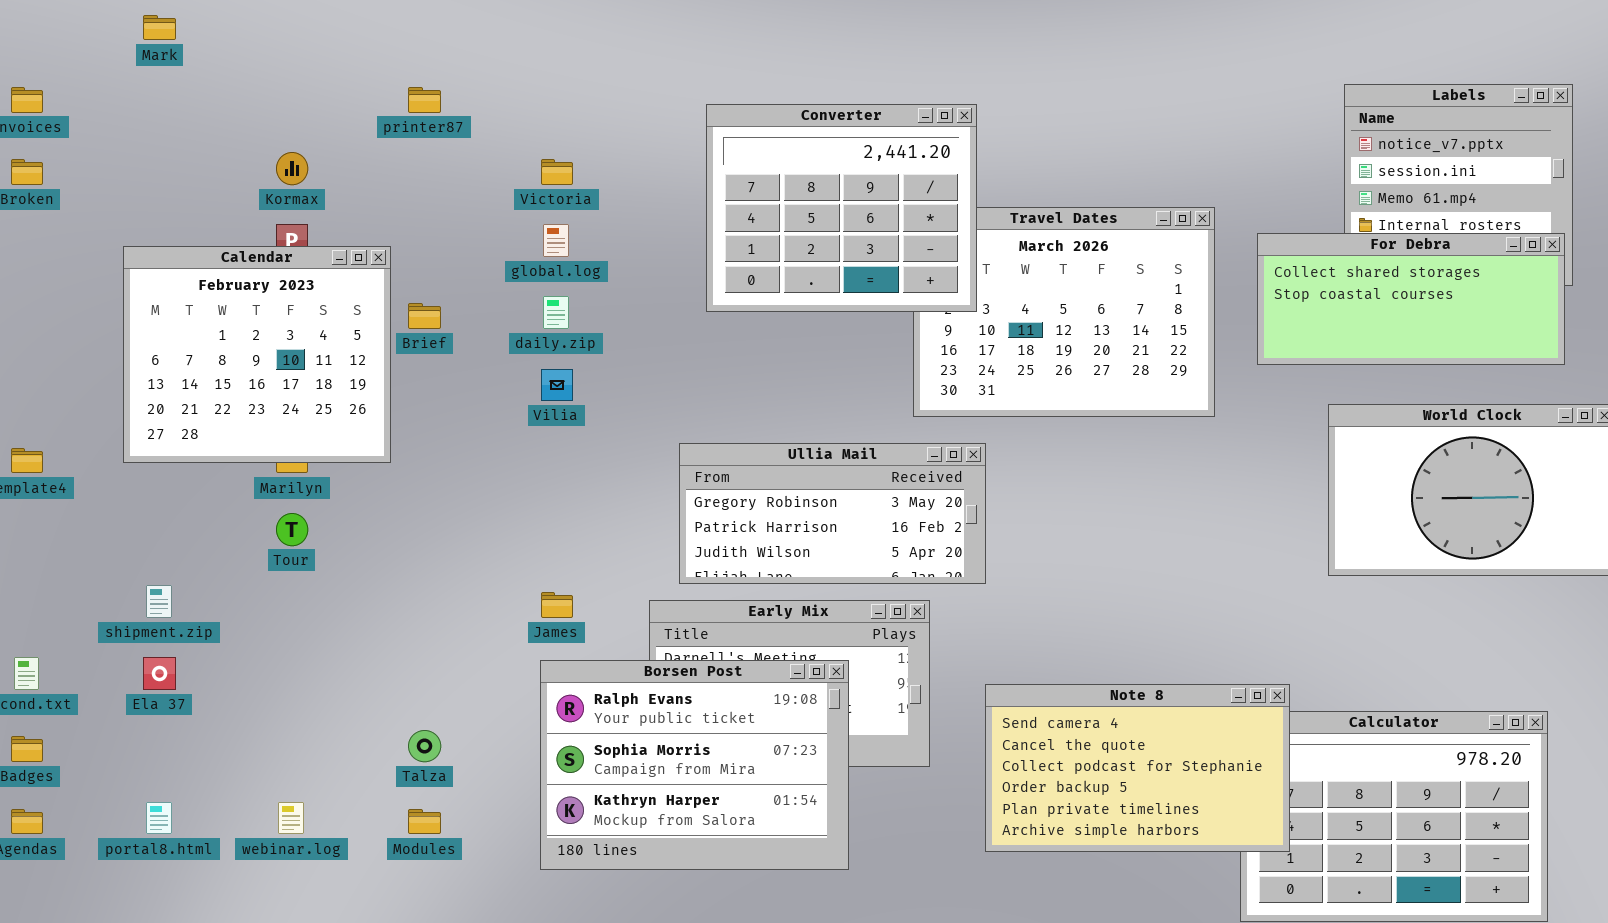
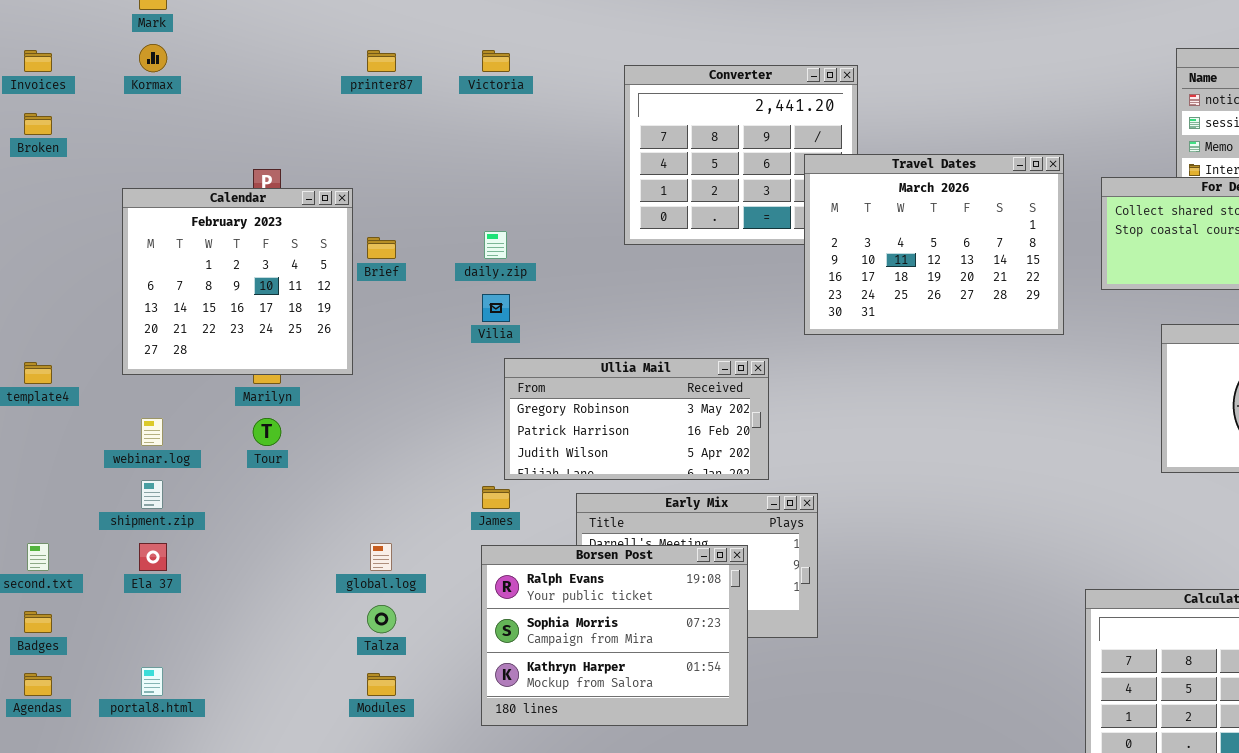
Kormax: [276,152,308,185] -> [139,44,167,72], moved
Victoria: [541,159,573,185] -> [482,50,510,72], moved
Travel Dates: [913,207,1215,417] -> [804,154,1064,335], raised
global.log: [543,224,569,257] -> [370,543,392,571], moved
Ullia Mail: [679,443,986,584] -> [504,358,769,480], moved
Note 8: [985,684,1290,852] -> none, closed
webinar.log: [278,802,304,834] -> [141,418,163,446], moved

